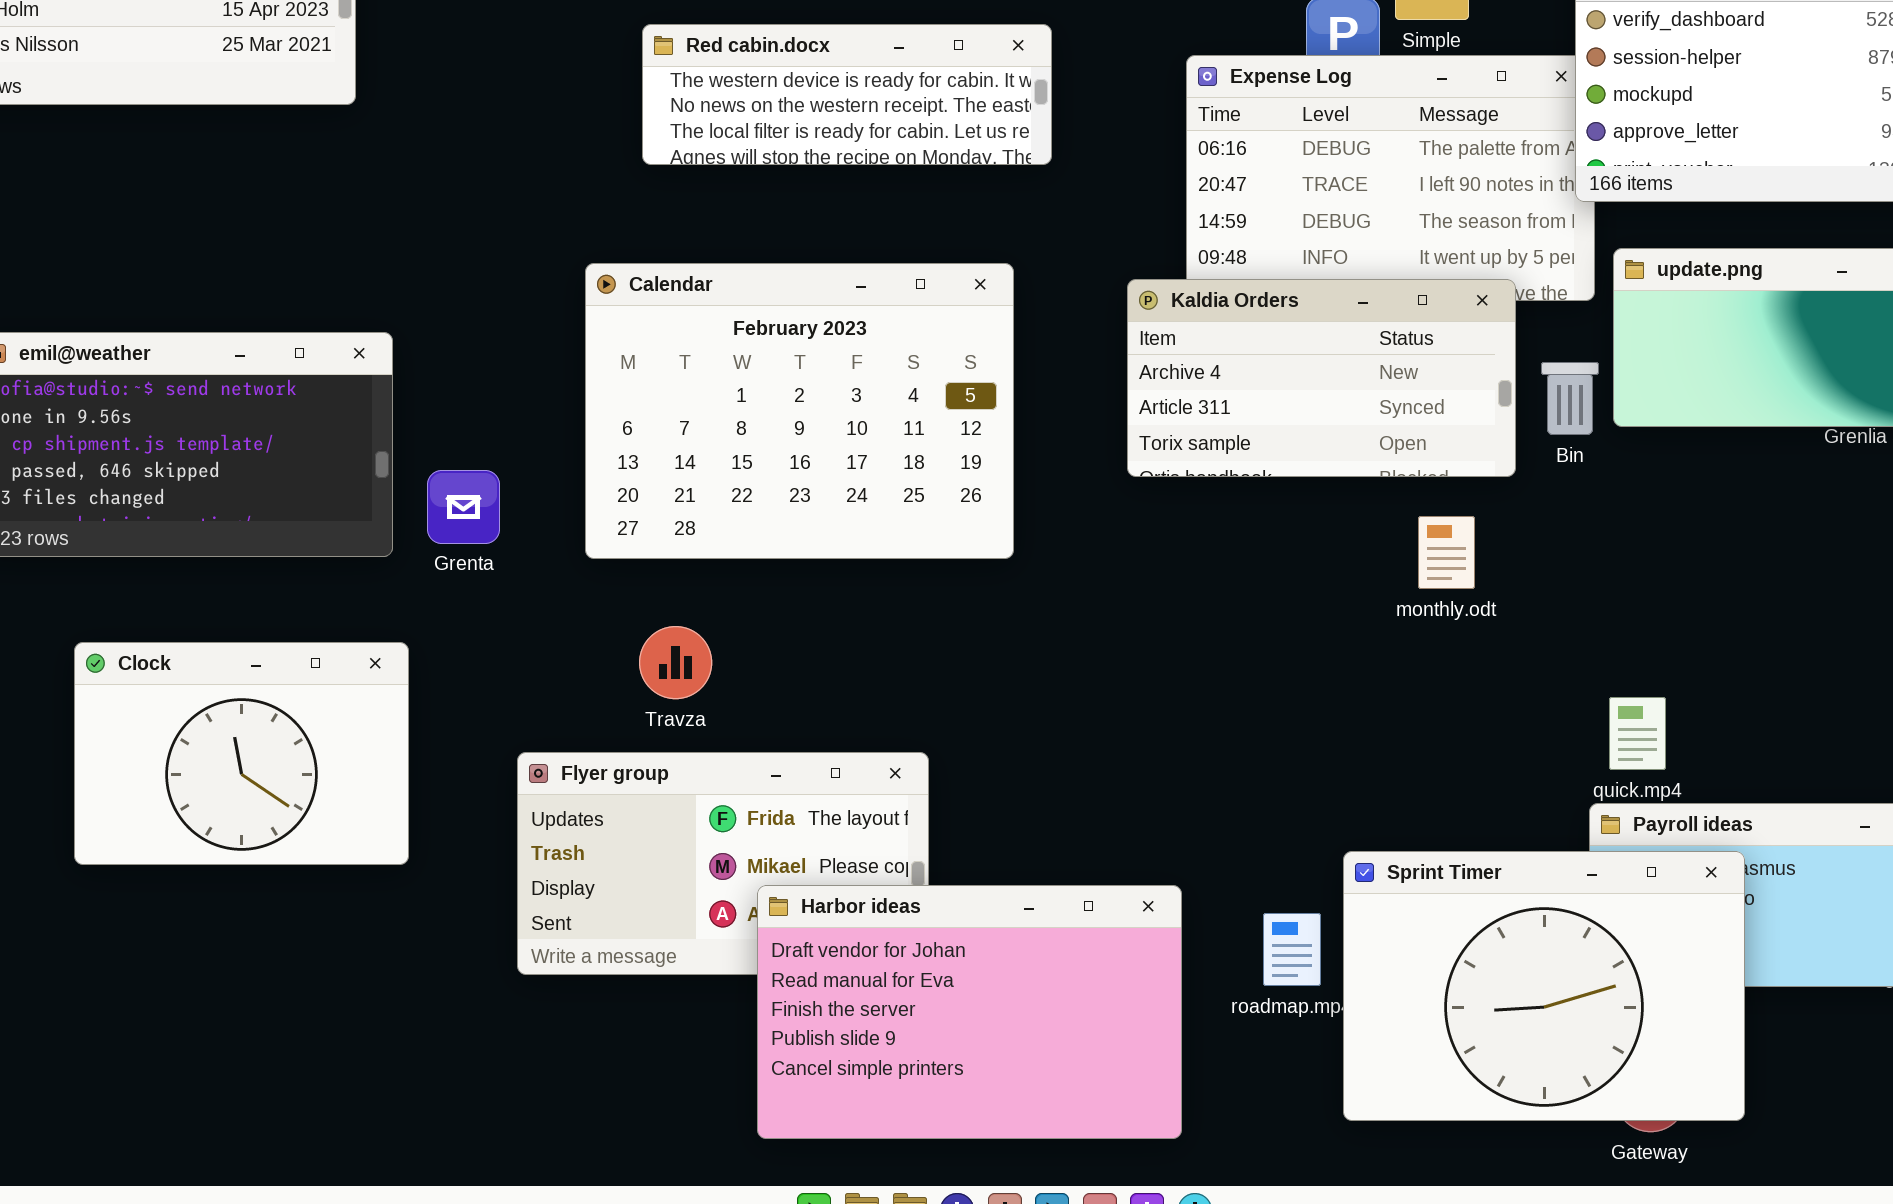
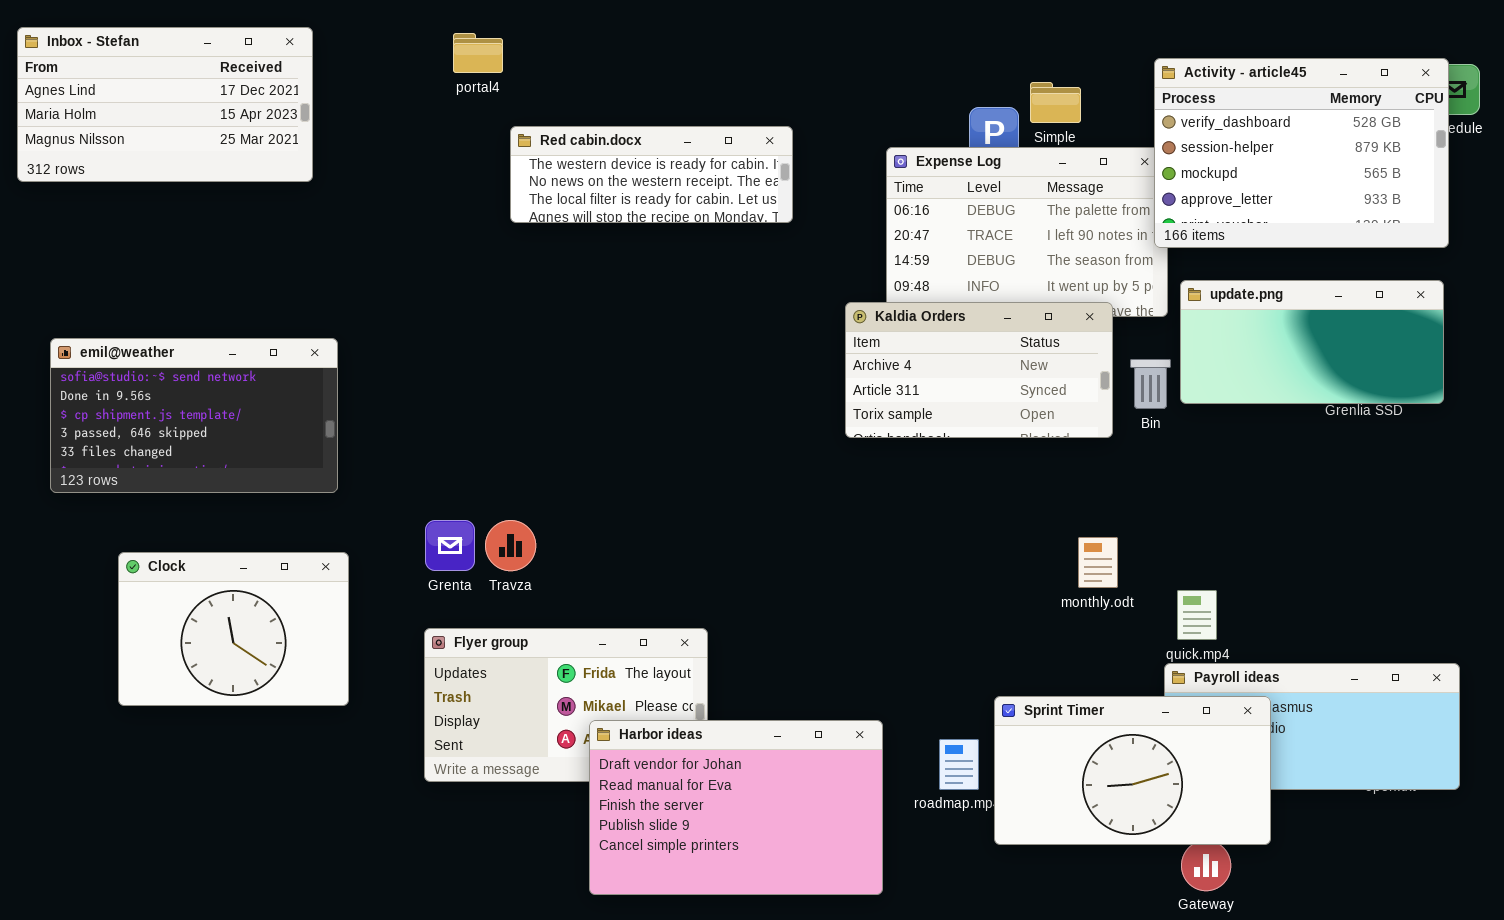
Calendar: [585,263,1014,559] -> none, closed
Grenta: [427,470,500,544] -> [425,520,475,571], moved
monthly.odt: [1418,516,1475,589] -> [1078,537,1118,588], moved
Travza: [639,626,712,699] -> [485,520,536,571], moved
Sprint Timer: [1343,851,1745,1121] -> [994,696,1271,845], resized

